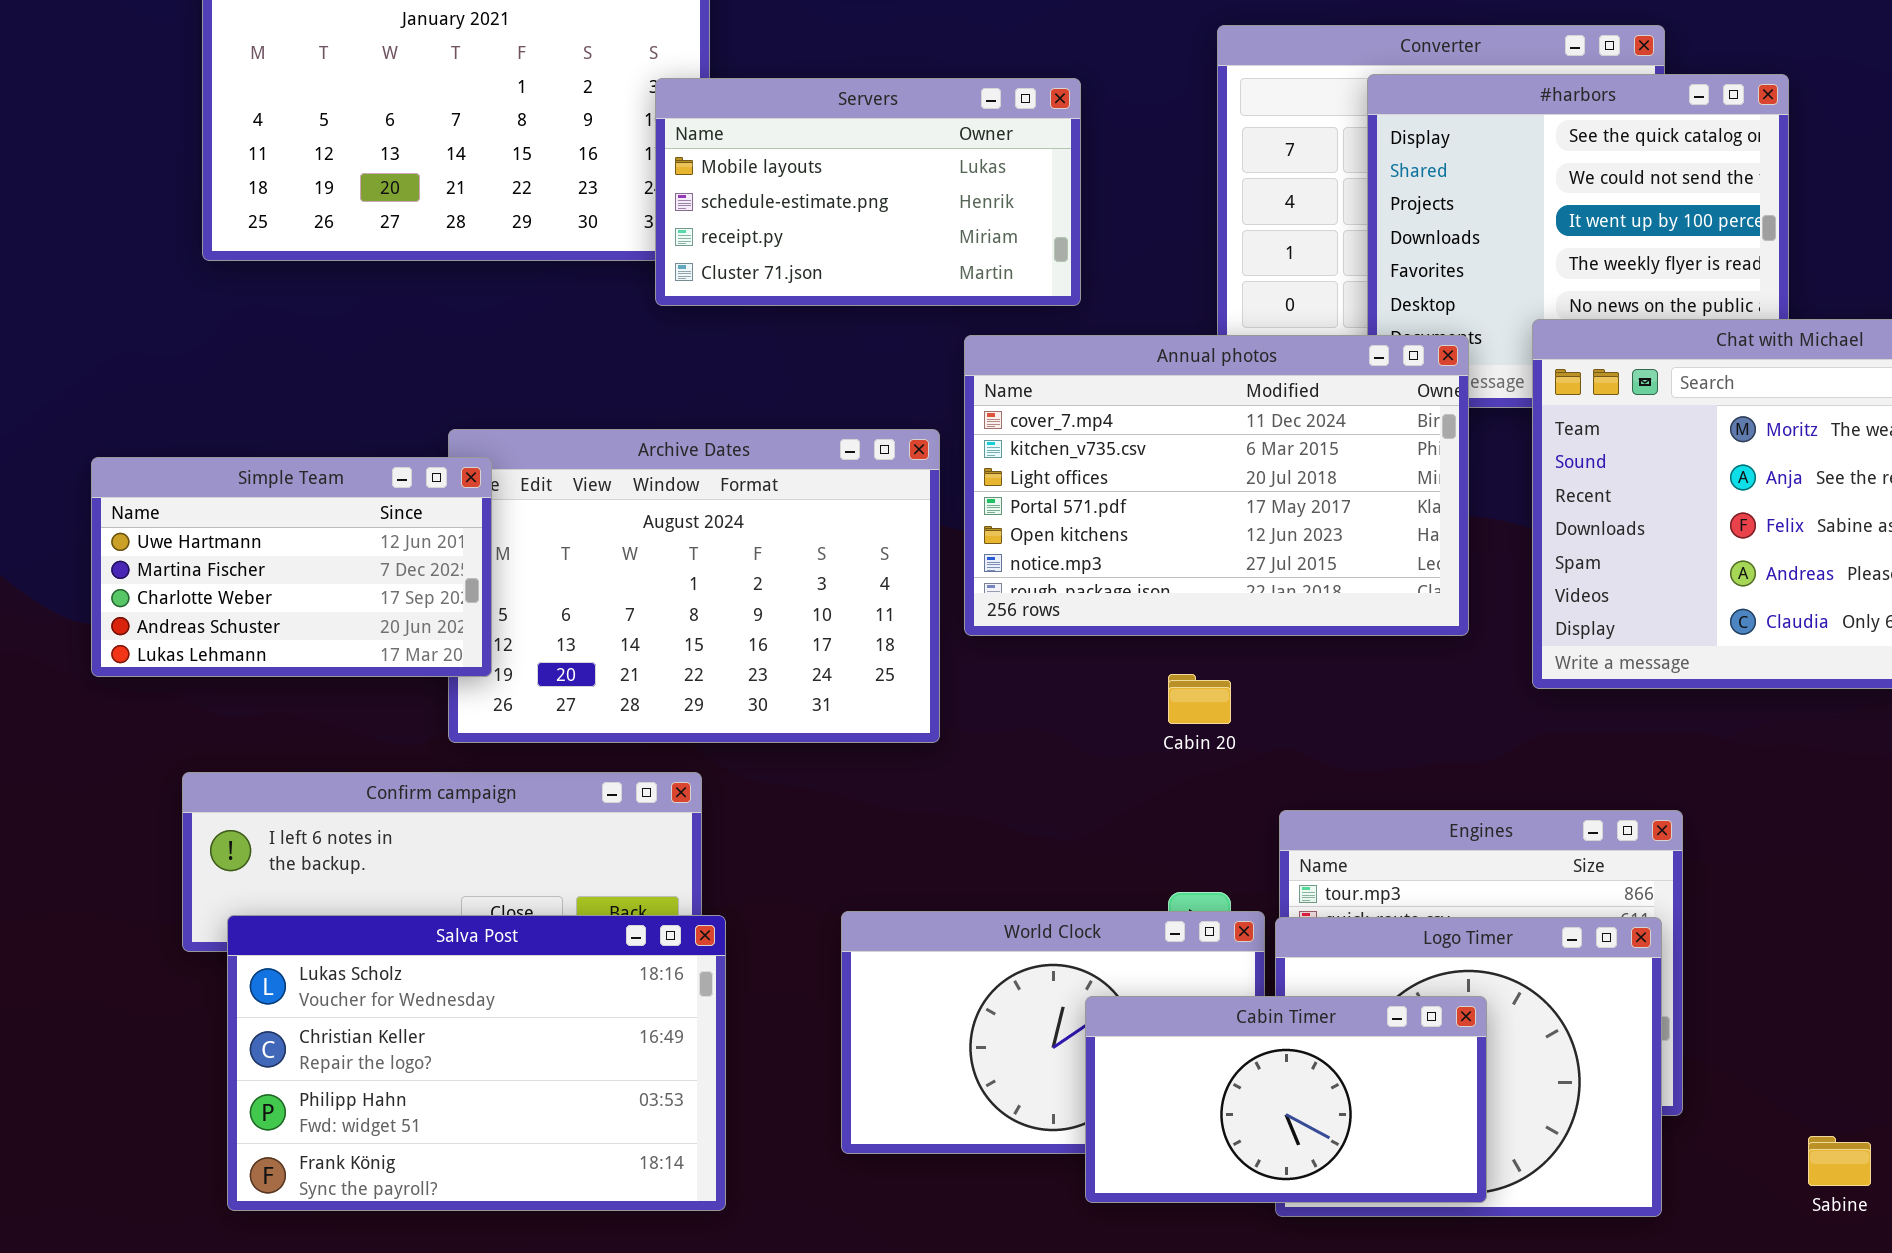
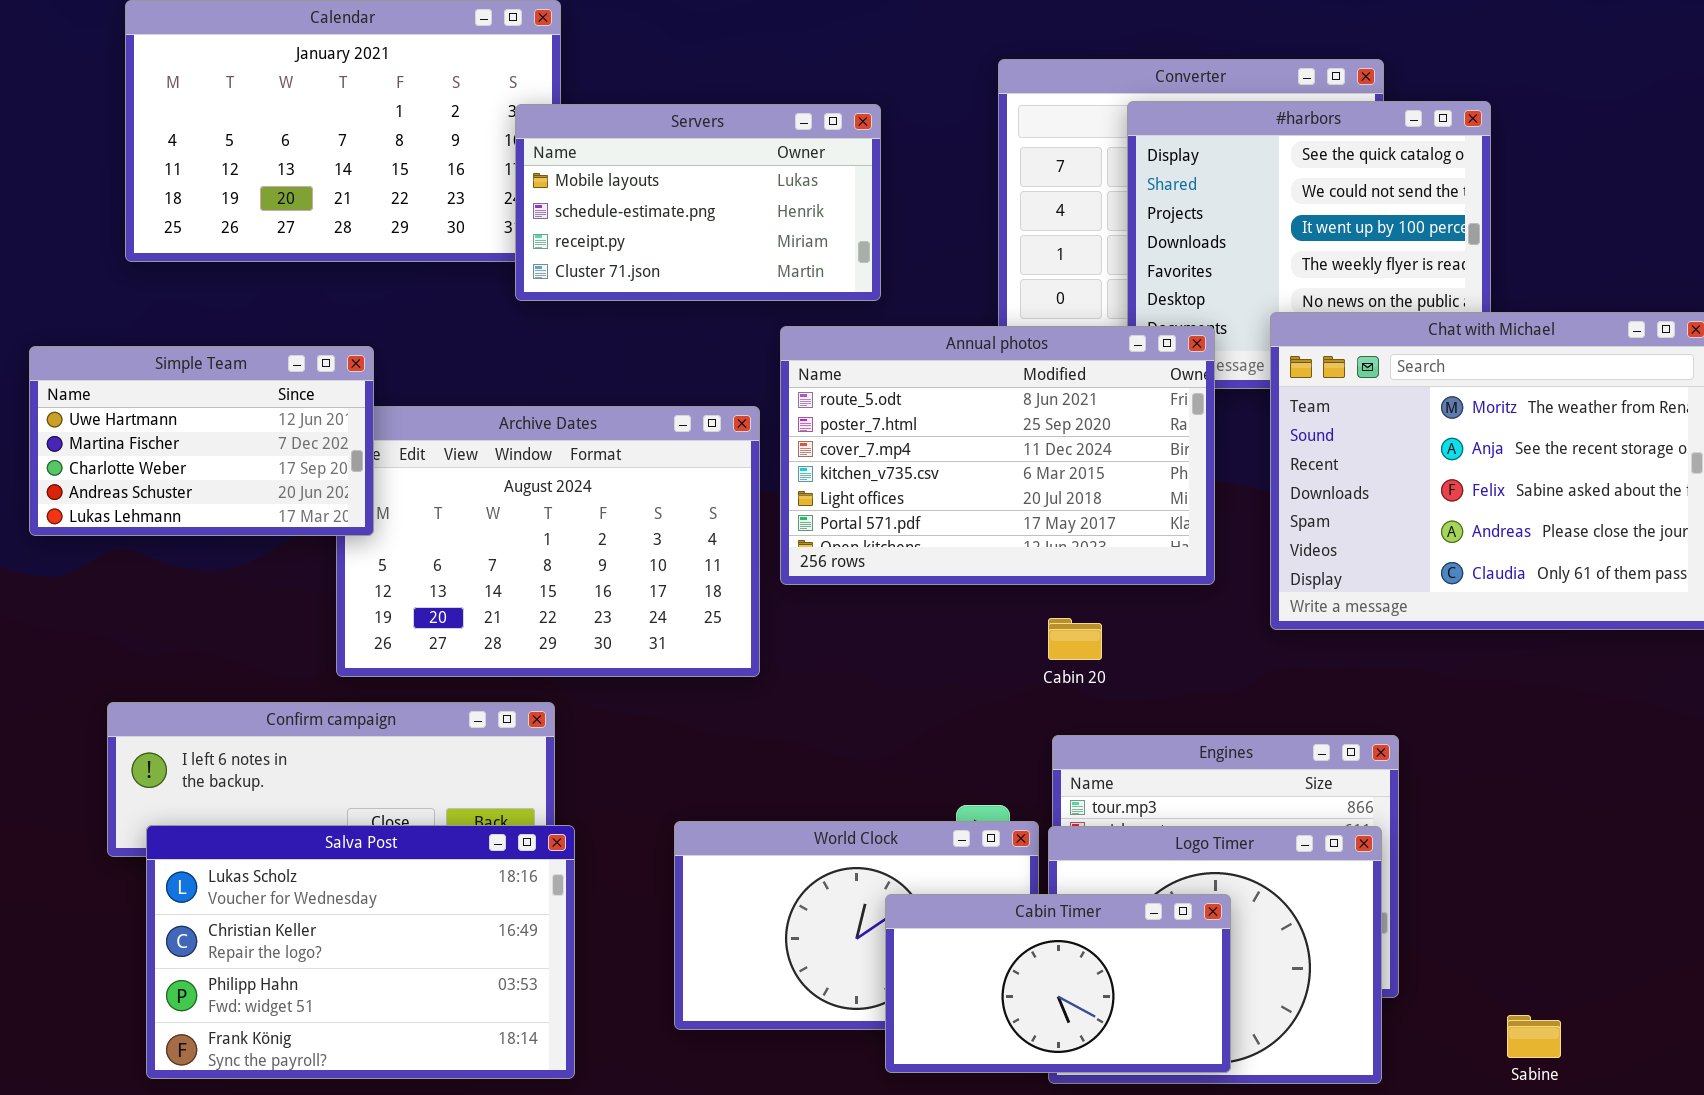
Annual photos: [964,335,1469,636] -> [780,326,1215,585], scrolled up 2 rows
Simple Team: [91,457,492,677] -> [29,346,374,536], moved
Cabin 20: [1168,674,1231,724] -> [1048,618,1102,660], moved

